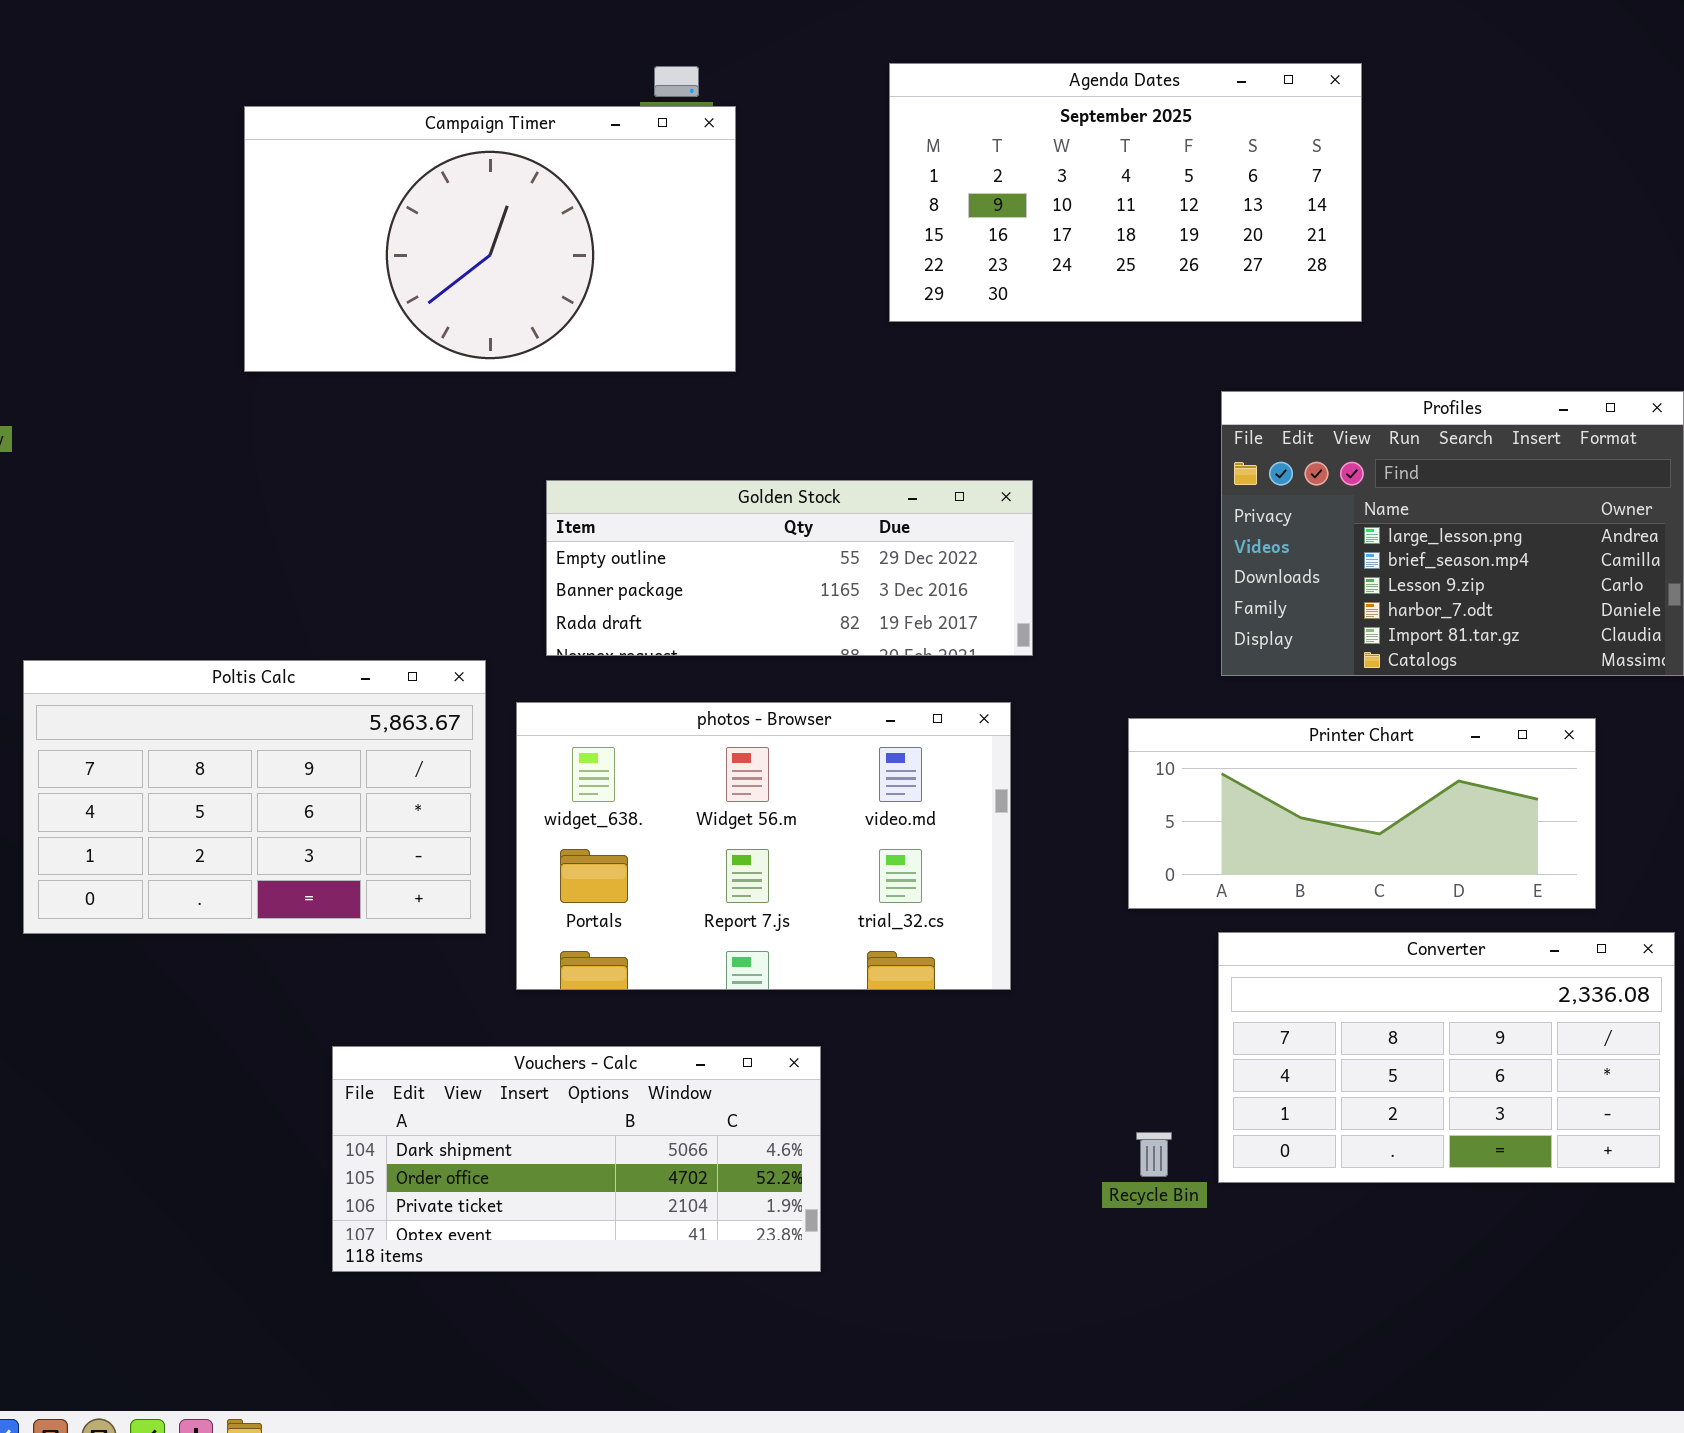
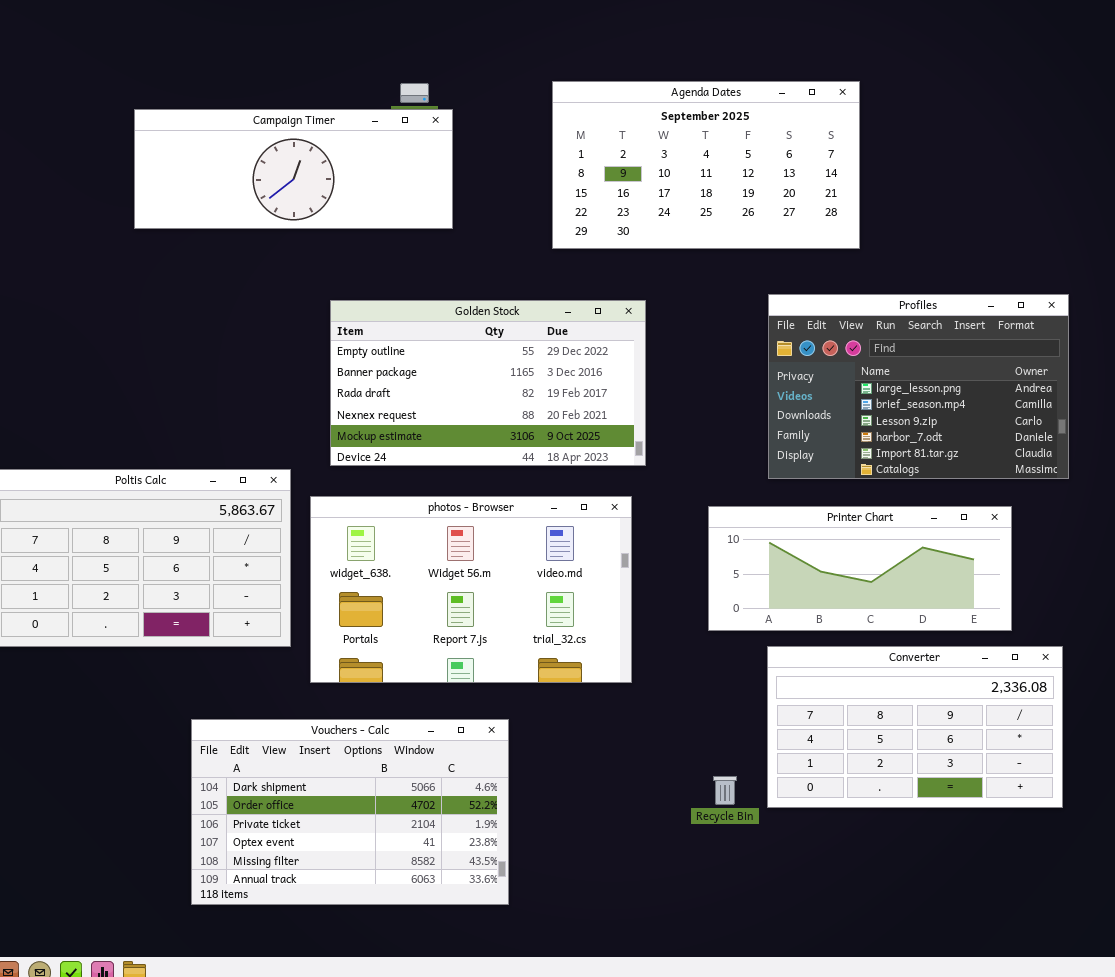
Campaign Timer: [244,106,736,372] -> [134,109,453,229], resized
Golden Stock: [546,480,1033,656] -> [330,300,646,466], resized
Vouchers - Calc: [332,1046,821,1272] -> [191,719,509,905], resized

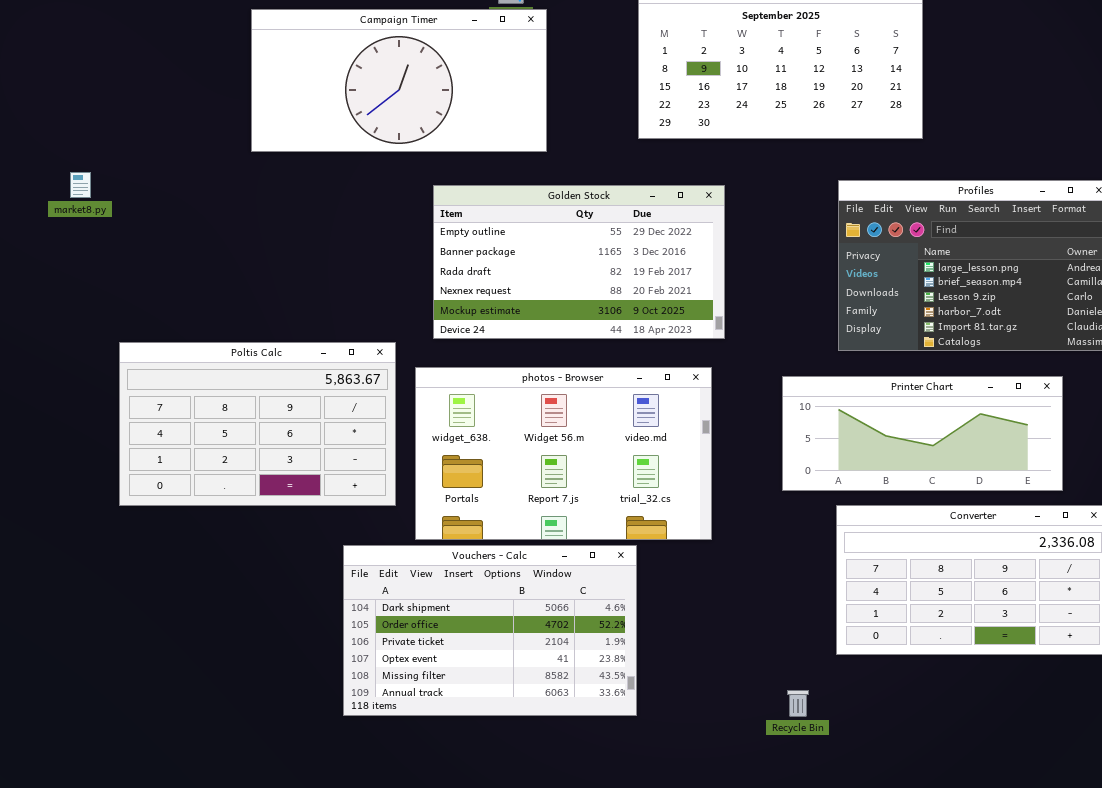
Campaign Timer: [134,109,453,229] -> [251,9,547,152], resized
Vouchers - Calc: [191,719,509,905] -> [343,545,637,716], moved
Recycle Bin: [713,776,737,805] -> [787,690,809,717], moved

